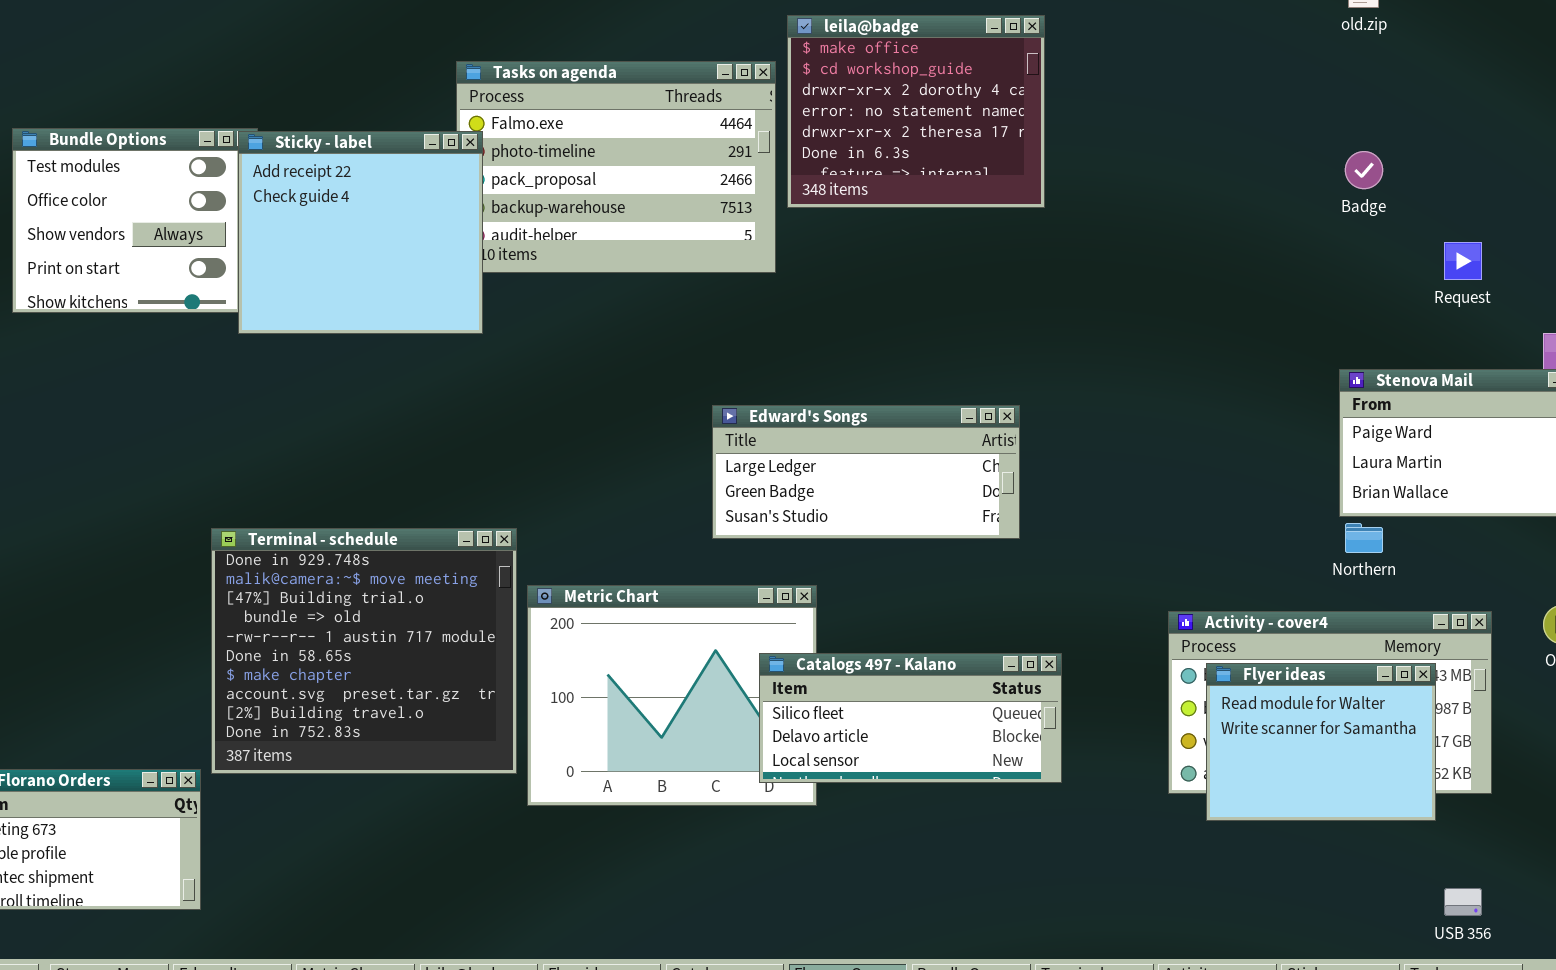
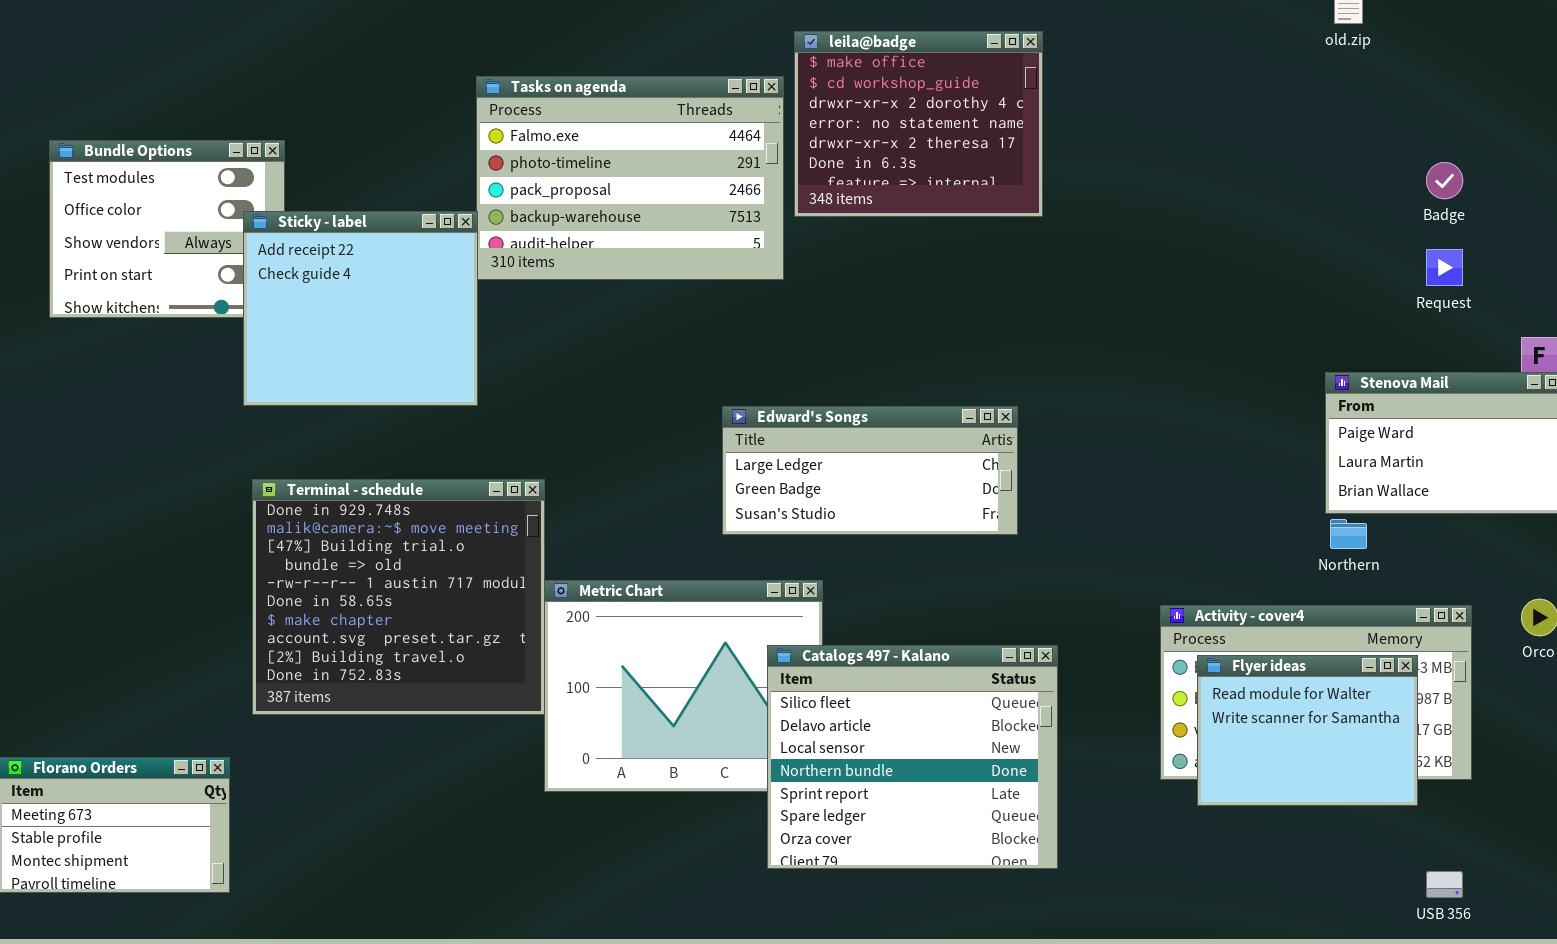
Sticky - label: [238,131,483,334] -> [243,211,478,406], moved
Badge: [1345,151,1383,189] -> [1426,162,1463,199], moved
Terminal - schedule: [211,528,517,774] -> [252,479,545,715], moved
Catalogs 497 - Kalano: [759,653,1062,783] -> [767,645,1058,869], resized

